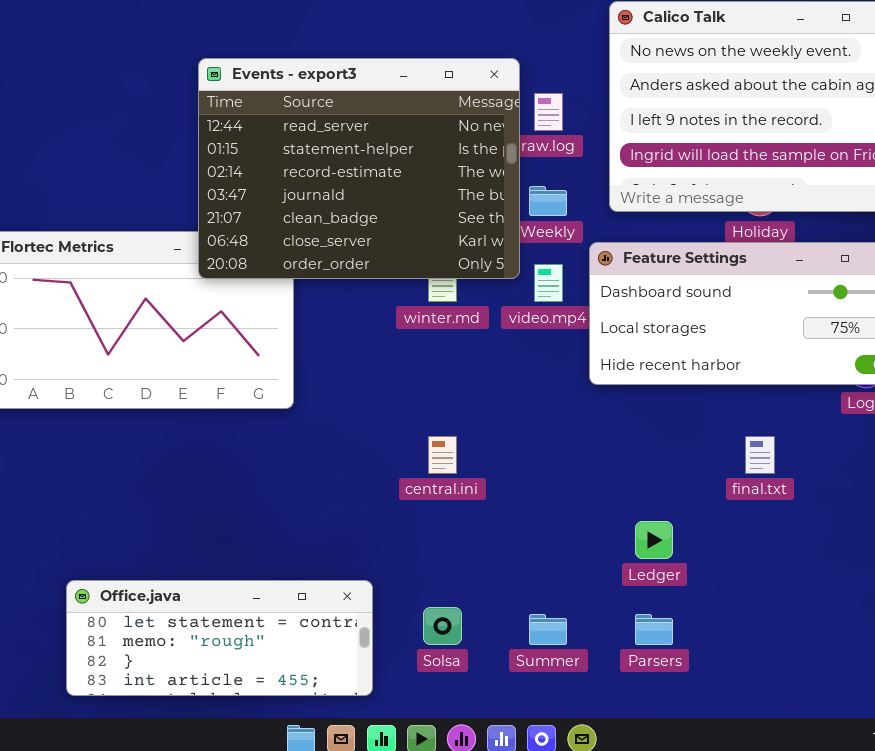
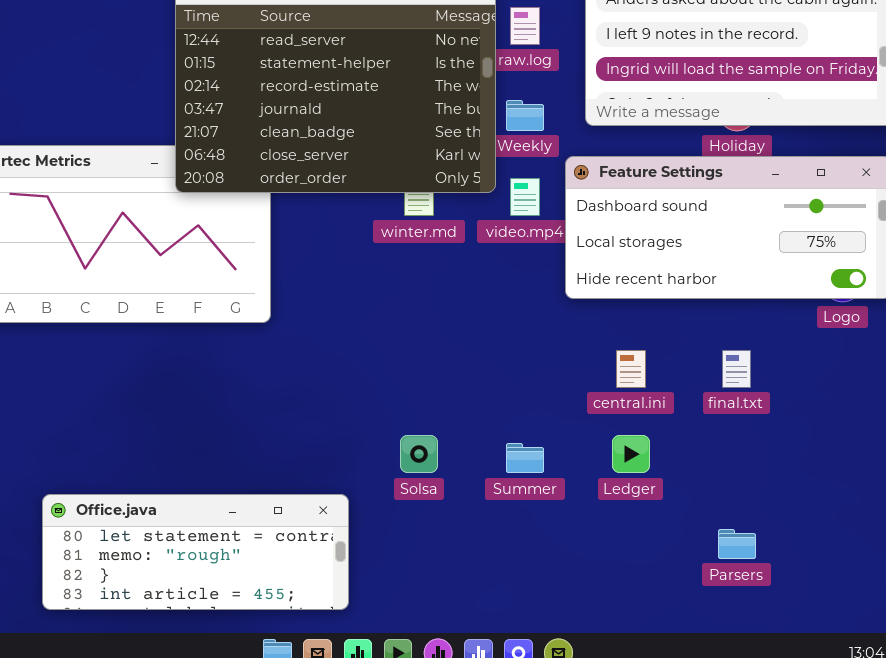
central.ini: [428,436,457,474] -> [616,350,646,388], moved
Solsa: [423,607,462,645] -> [400,435,438,473], moved
Summer: [529,614,567,645] -> [506,443,544,473], moved
Parsers: [635,614,673,645] -> [718,529,756,559], moved

